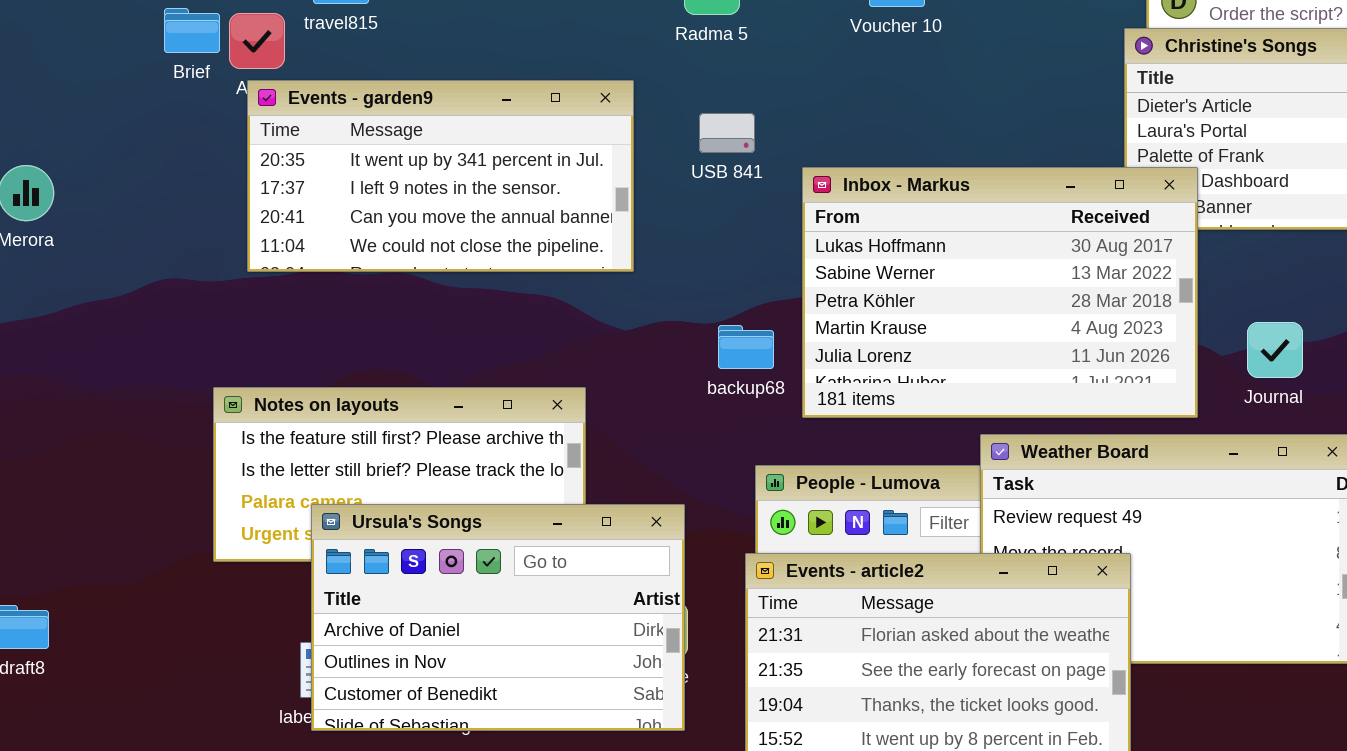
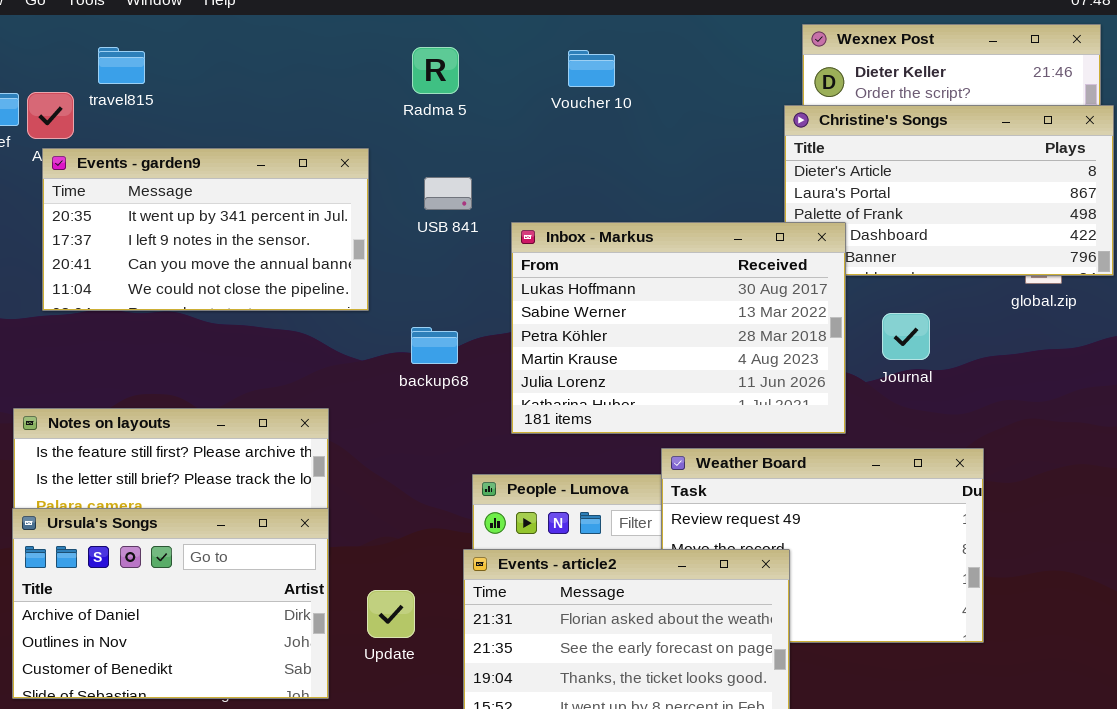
Journal: [1247,322,1303,378] -> [882,313,930,360], moved
backup68: [718,325,774,369] -> [411,327,458,364], moved
Ursula's Songs: [311,504,685,731] -> [12,508,329,699], moved

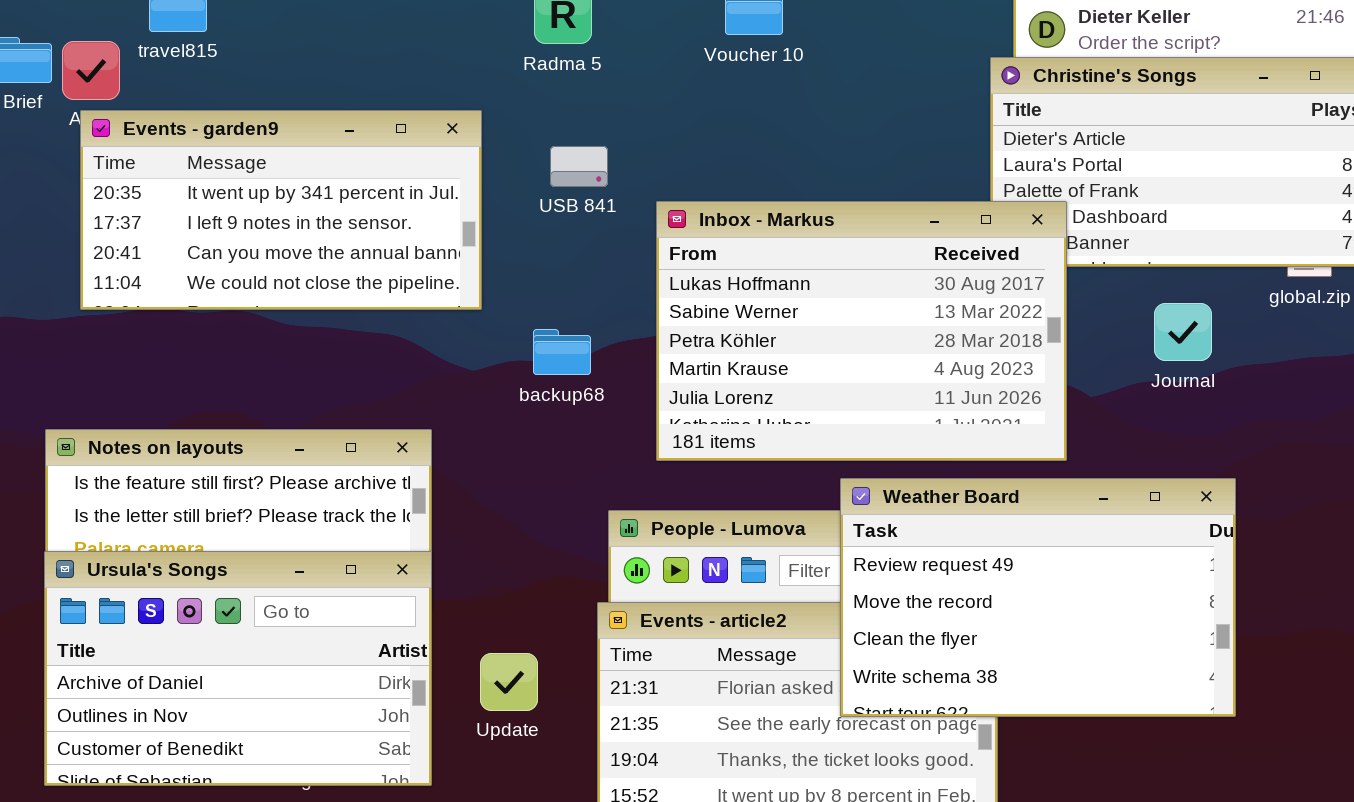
Journal: [882,313,930,360] -> [1154,303,1212,361], moved
Weather Board: [661,448,984,643] -> [840,478,1236,717], raised

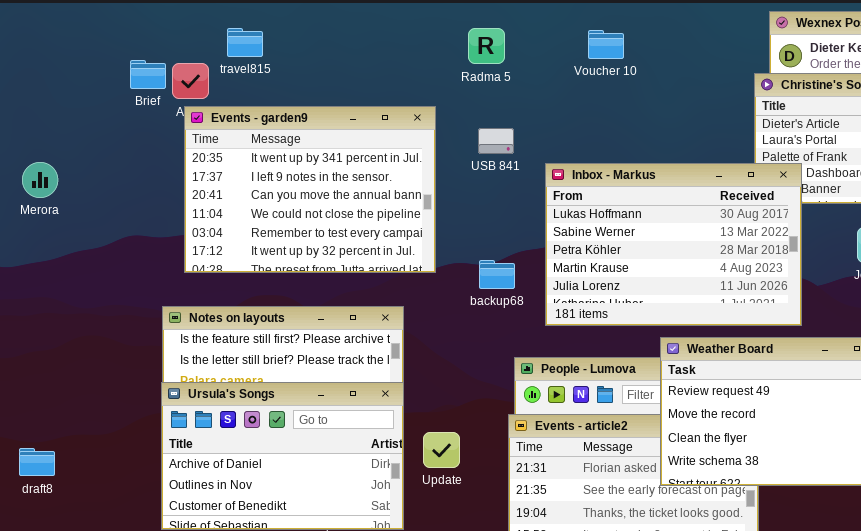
Events - garden9: [80,110,482,310] -> [184,106,436,273], resized
backup68: [533,329,591,375] -> [479,260,515,289], moved
Update: [480,653,538,711] -> [423,432,460,468], moved

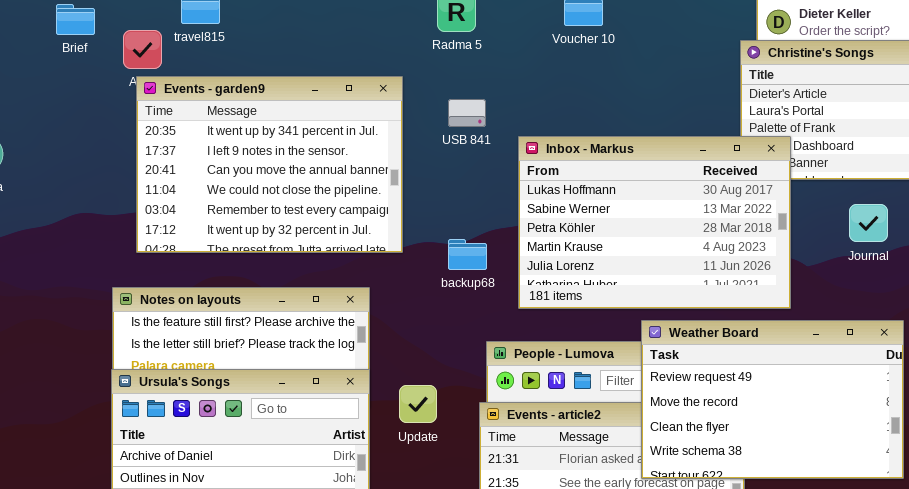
Brief: [130,60,166,89] -> [56,4,95,35], moved
Update: [423,432,460,468] -> [399,385,437,423], moved

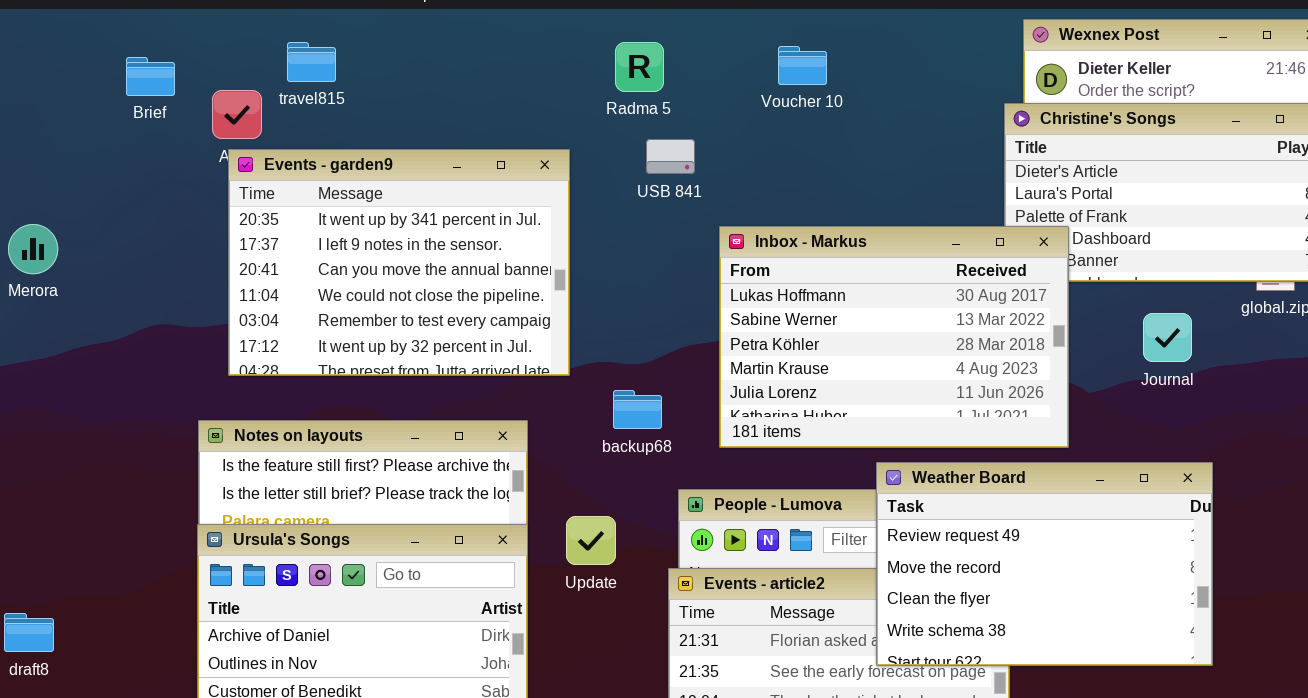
USB 841: [448,99,486,127] -> [646,139,695,174], moved
backup68: [448,239,487,270] -> [613,390,662,429], moved
Update: [399,385,437,423] -> [566,516,616,565], moved

